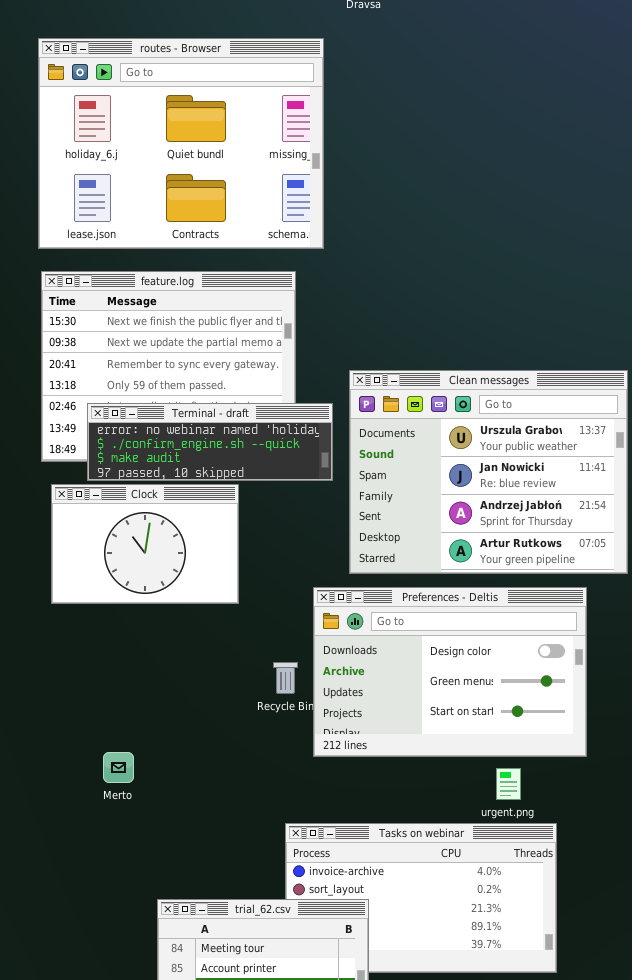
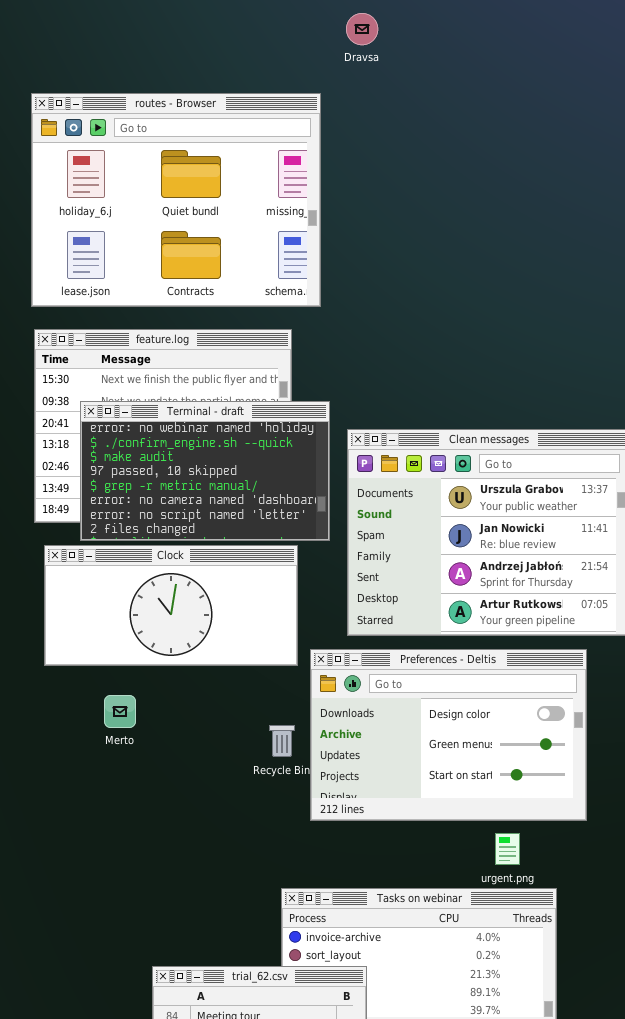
Terminal - draft: [87,403,333,481] -> [80,401,330,541], resized
Clock: [51,484,239,604] -> [44,545,298,666], resized
Merto: [103,752,134,783] -> [104,695,136,728], moved

